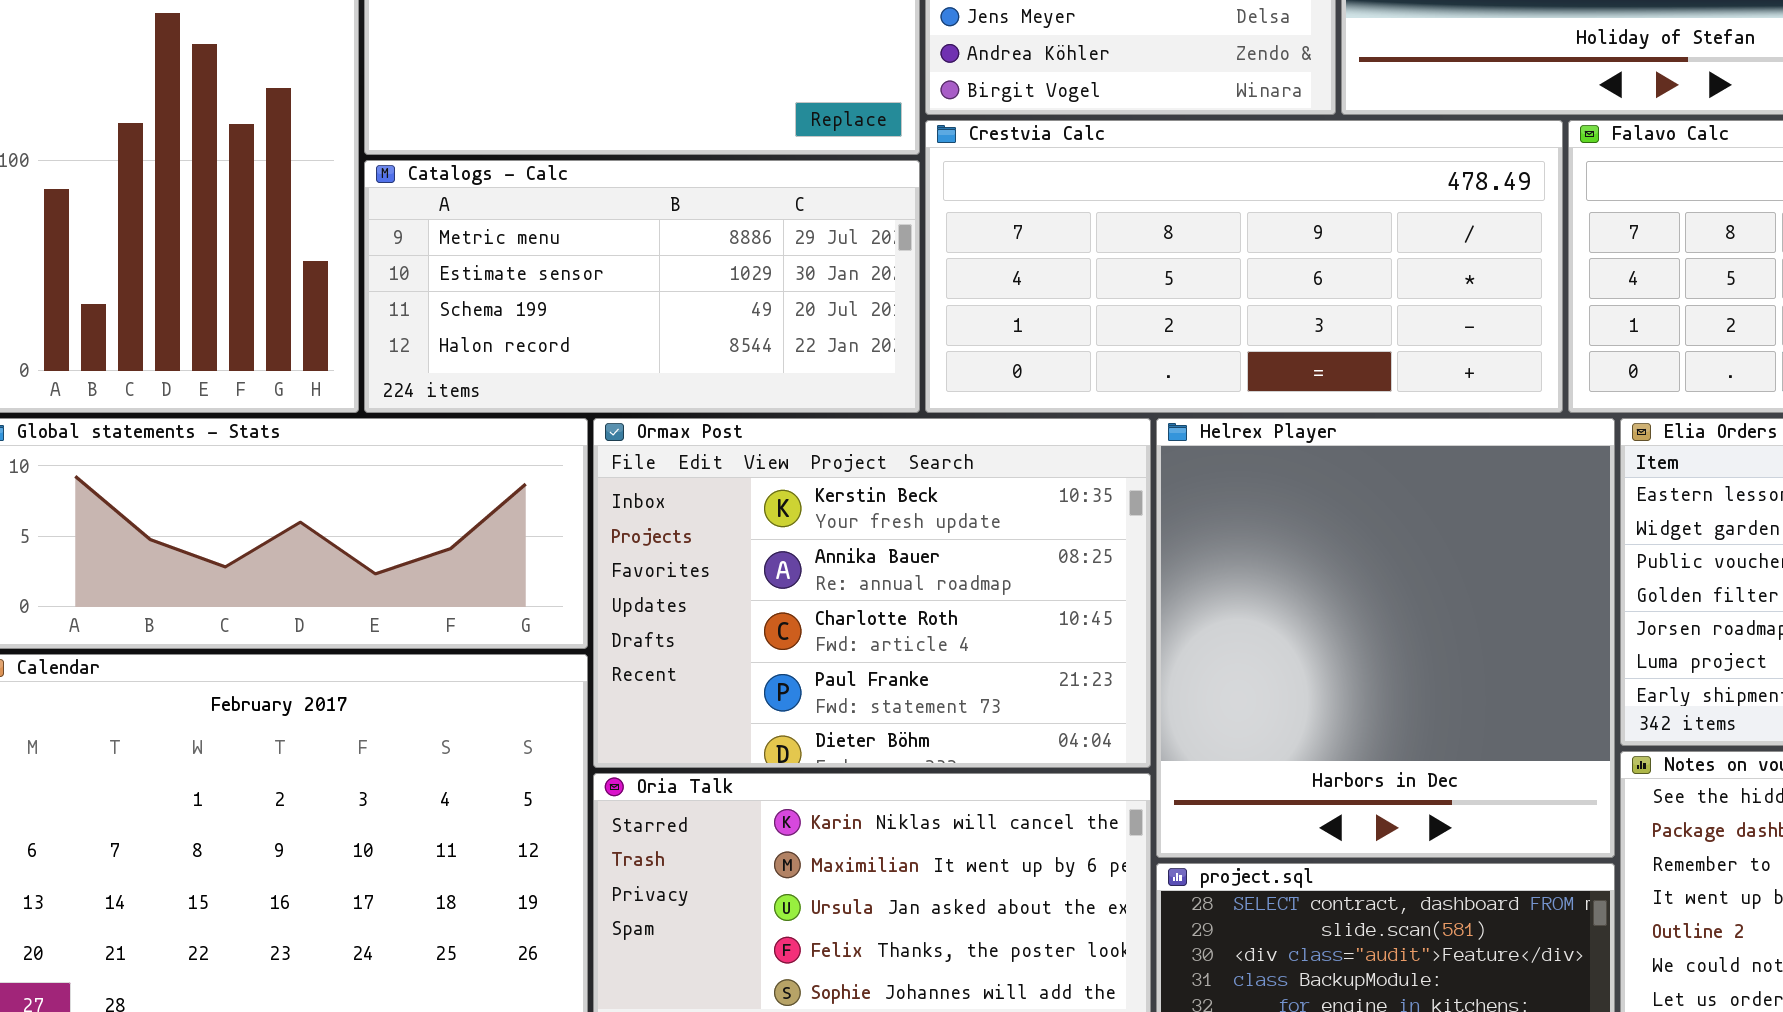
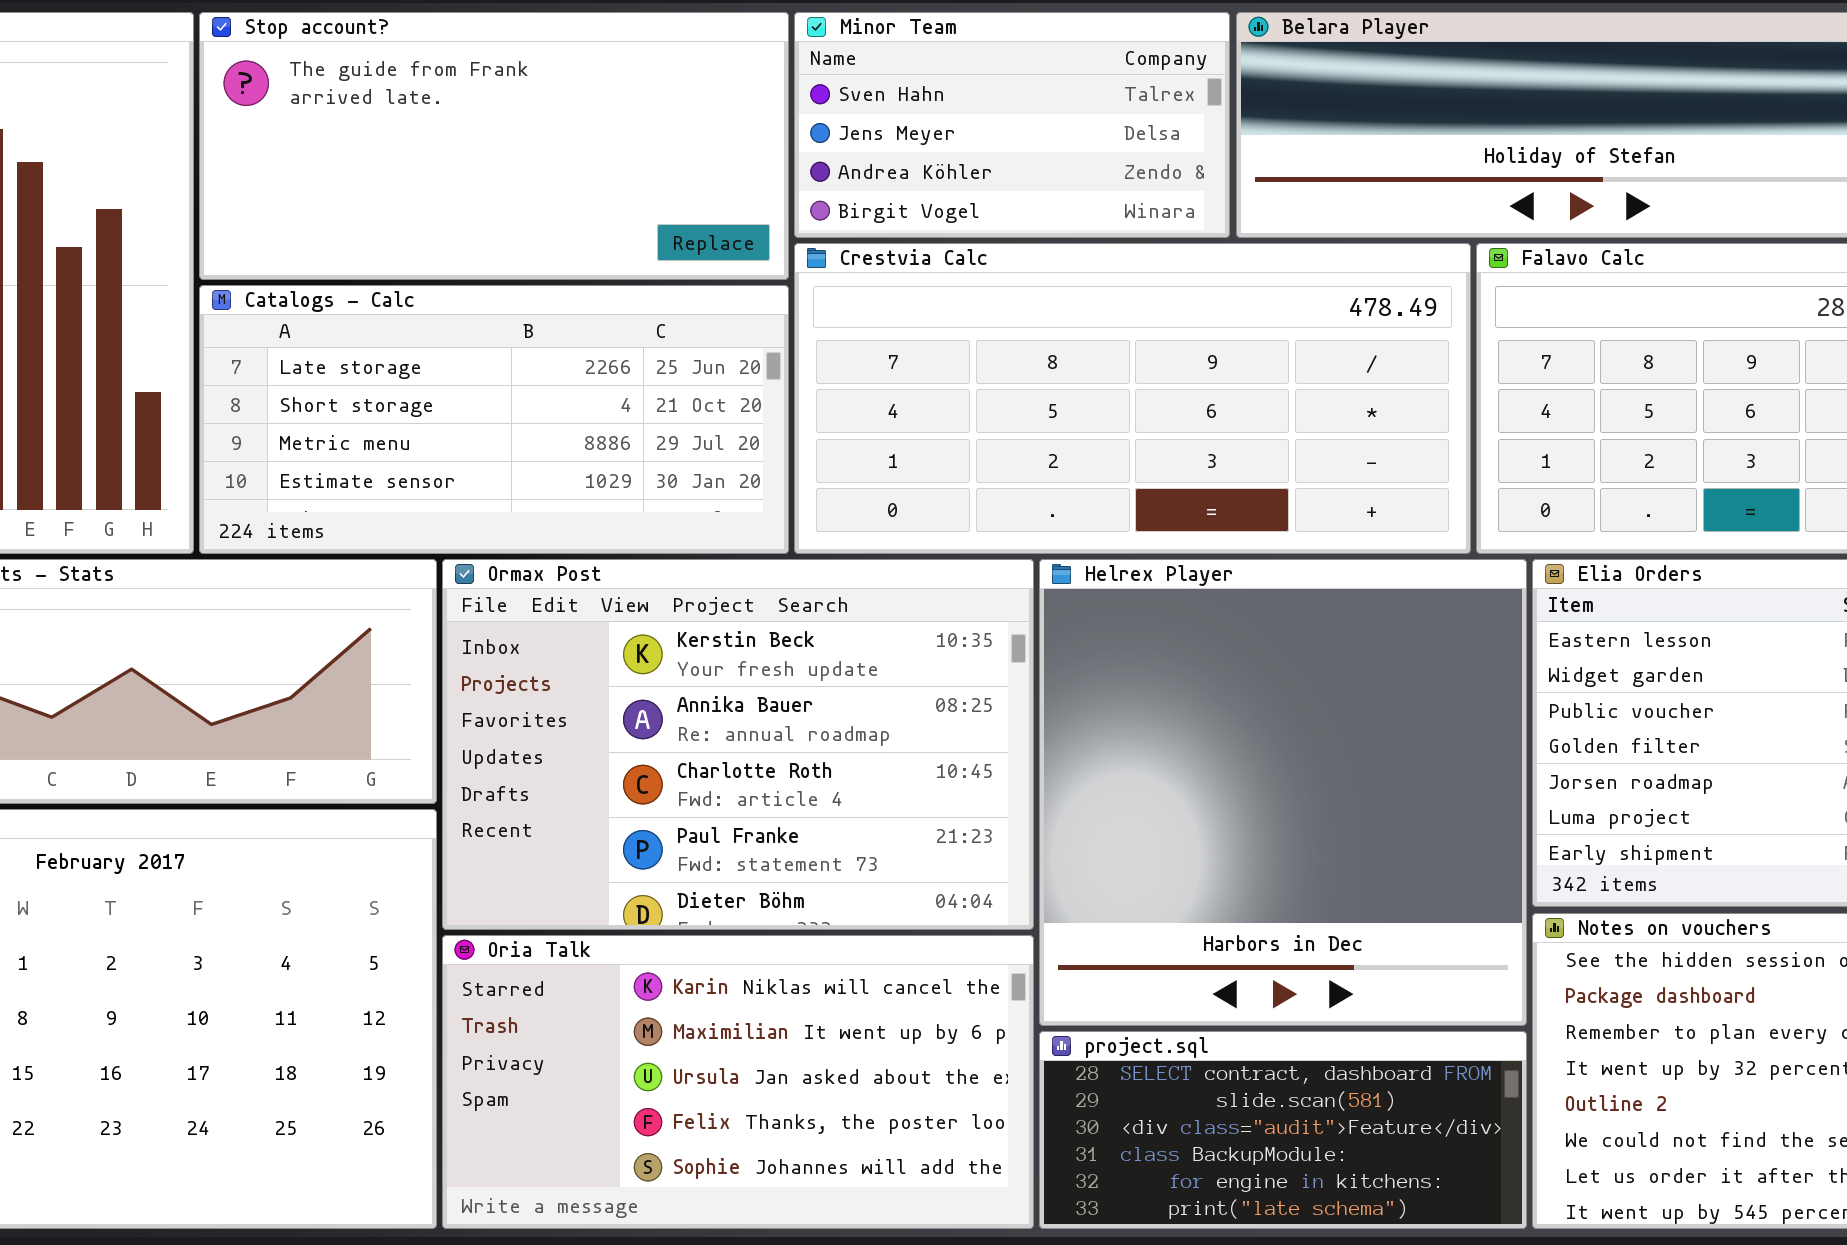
Catalogs - Calc: [364,160,920,413] -> [199,285,789,554], scrolled up 2 rows

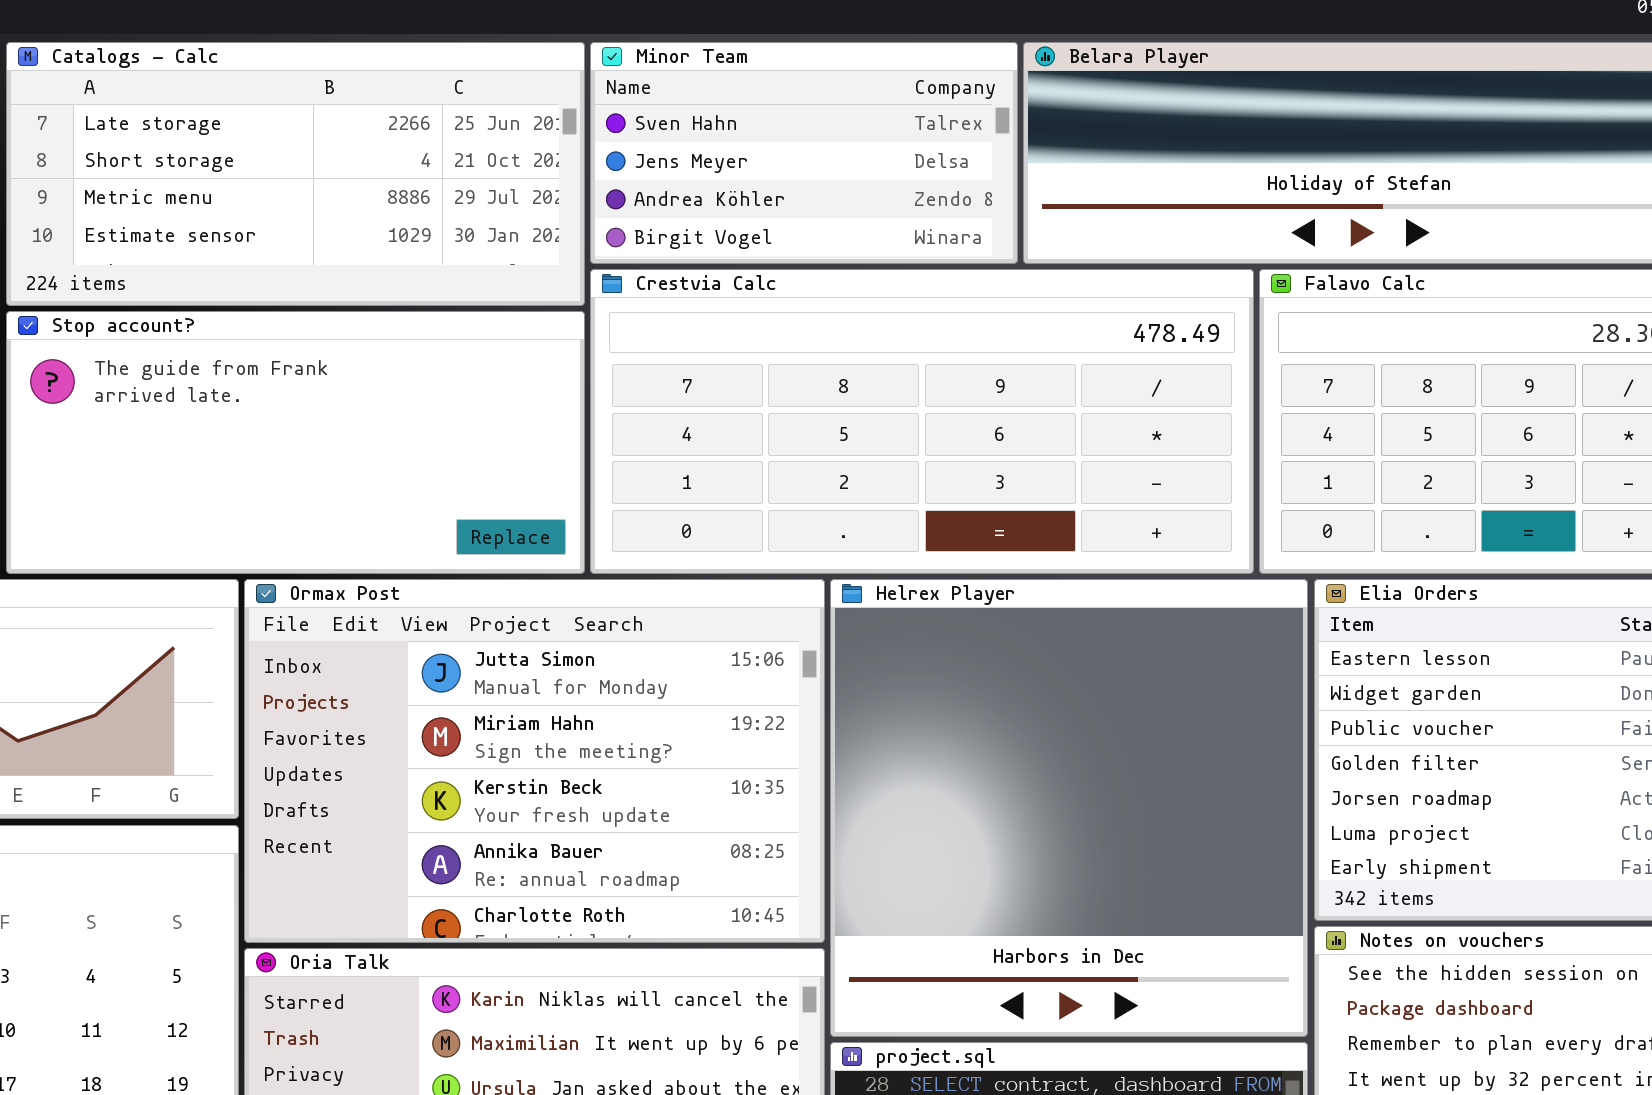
Stop account?: [199,12,789,280] -> [6,311,585,574], moved
Catalogs - Calc: [199,285,789,554] -> [6,42,585,306], moved
Ormax Post: [442,559,1034,930] -> [244,579,825,943], scrolled up 2 rows

